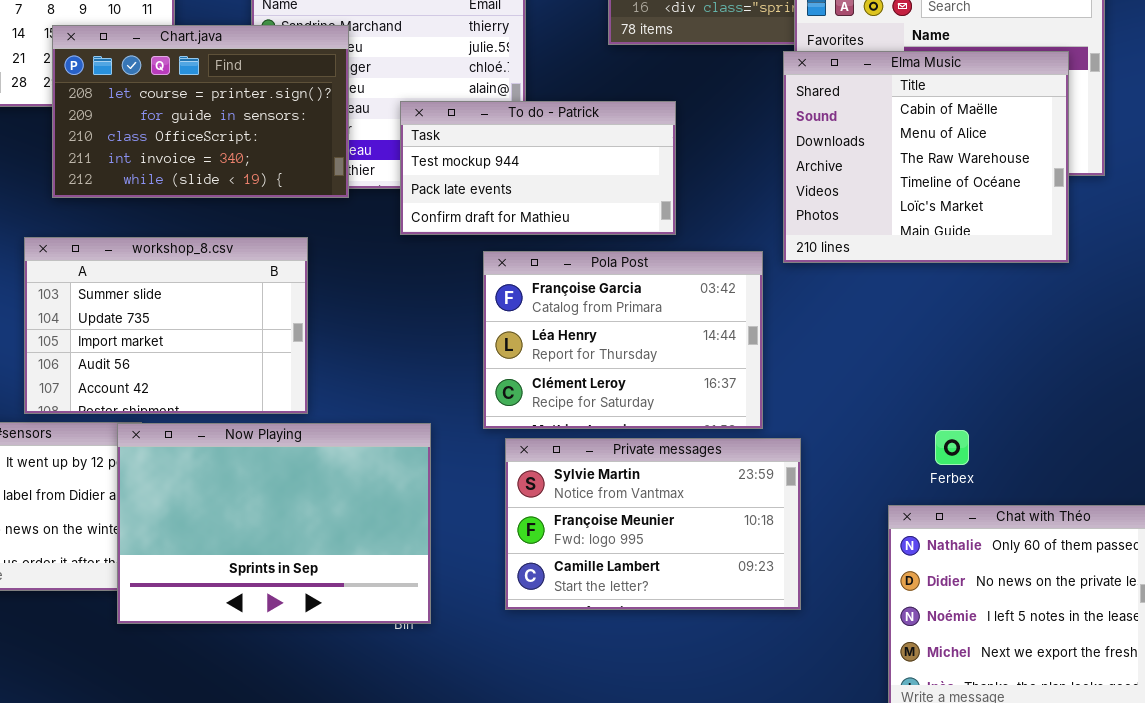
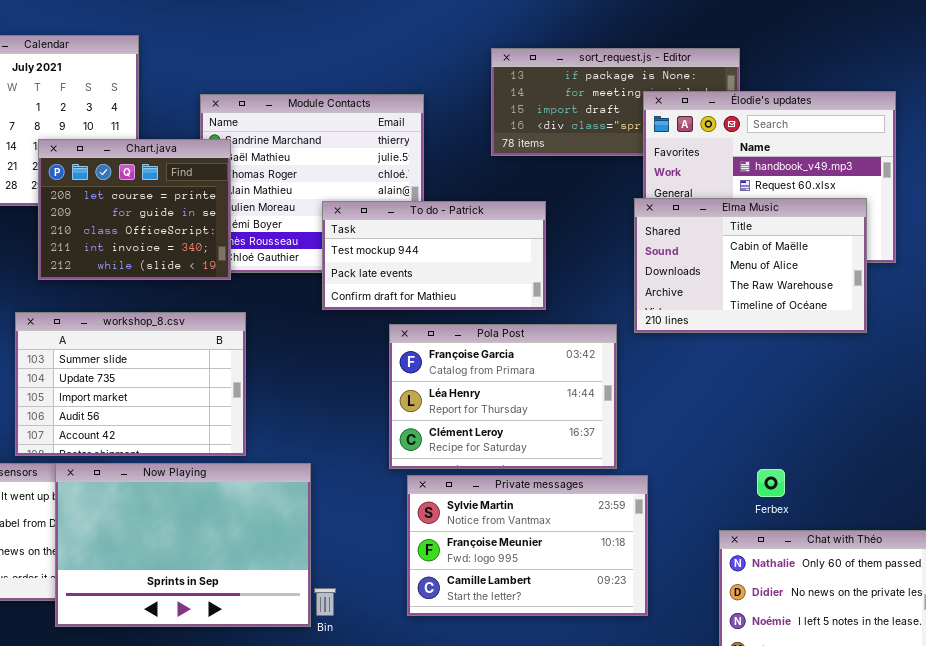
Chart.java: [52,25,349,198] -> [38,139,231,280], resized
Elma Music: [783,51,1069,263] -> [634,198,867,333], resized
Now Playing: [117,423,431,624] -> [55,463,311,627], moved

